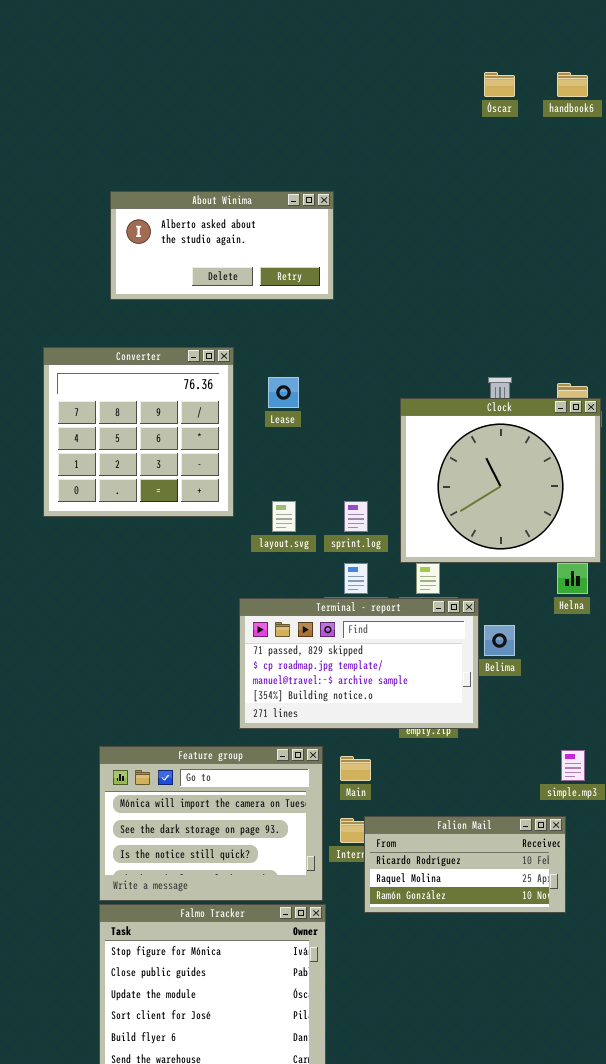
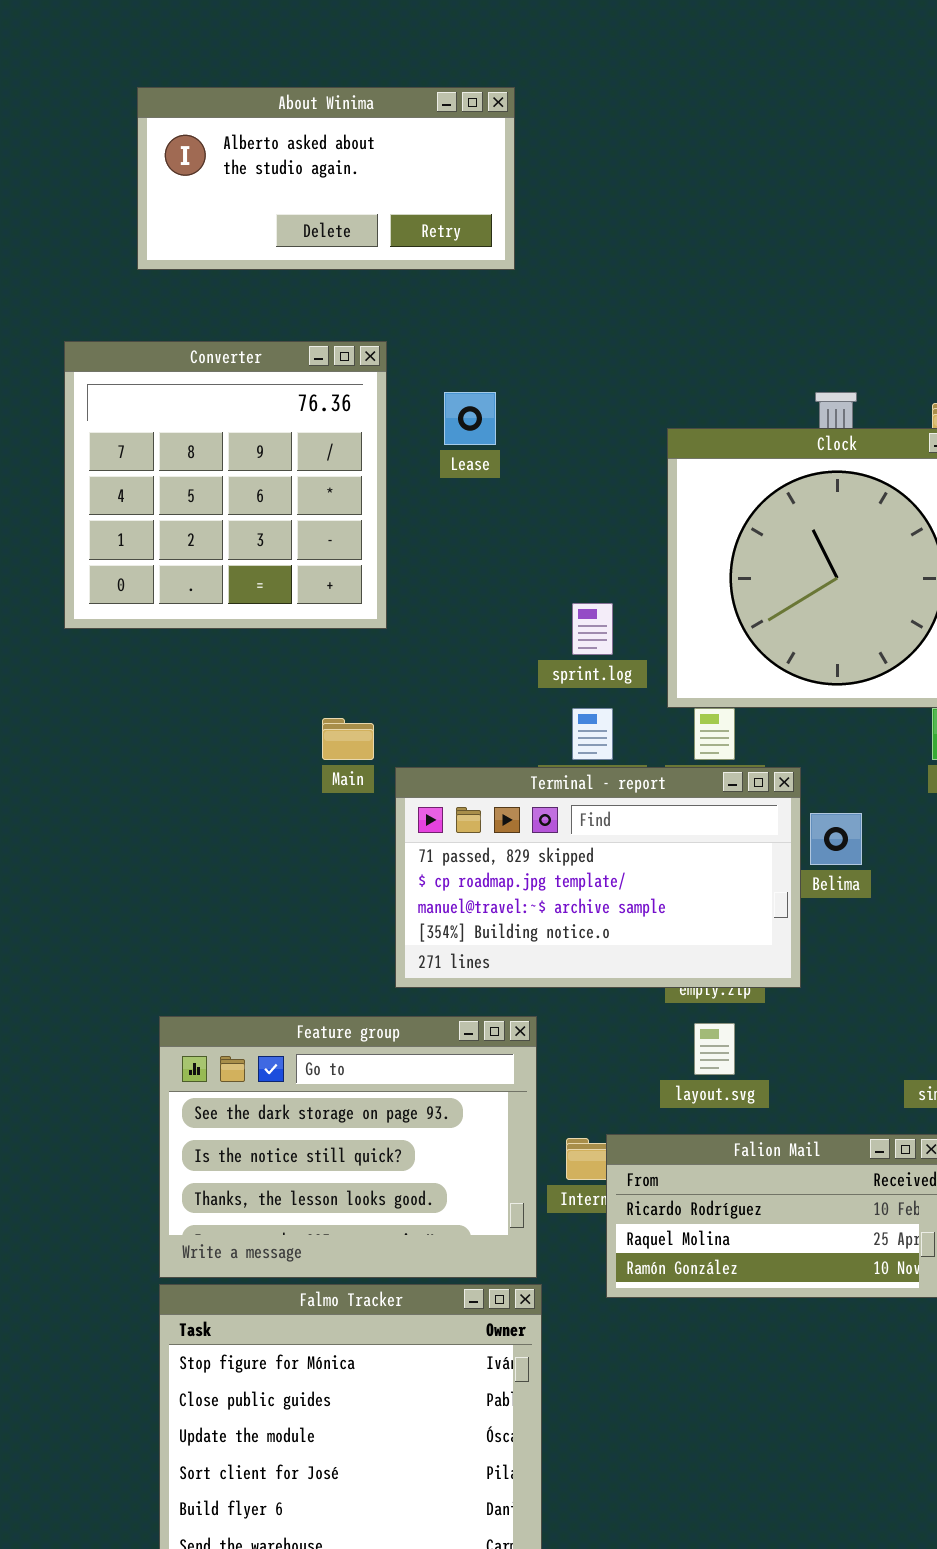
About Winima: [110,191,334,300] -> [137,87,515,270], moved
layout.svg: [272,501,296,532] -> [694,1023,735,1075], moved
Feature group: [99,746,323,901] -> [159,1016,537,1278], scrolled down 1 row
Main: [340,756,371,781] -> [322,718,374,760], moved

